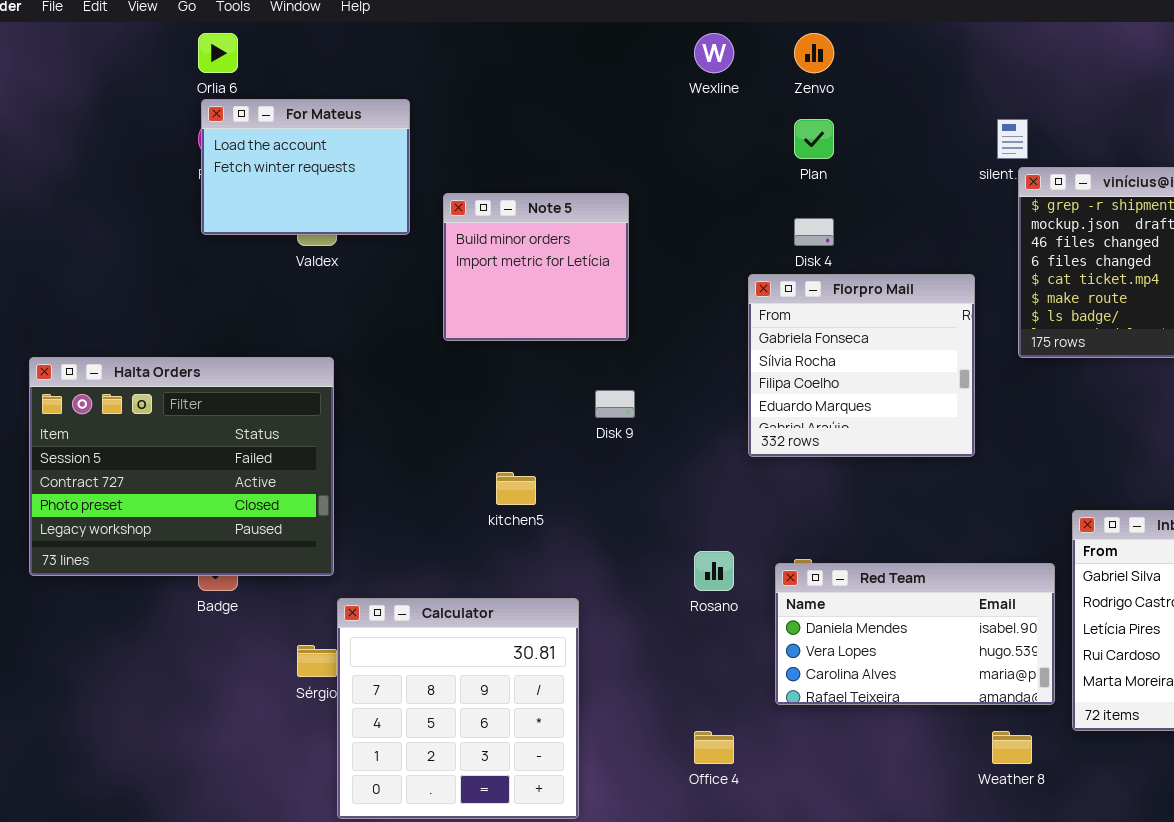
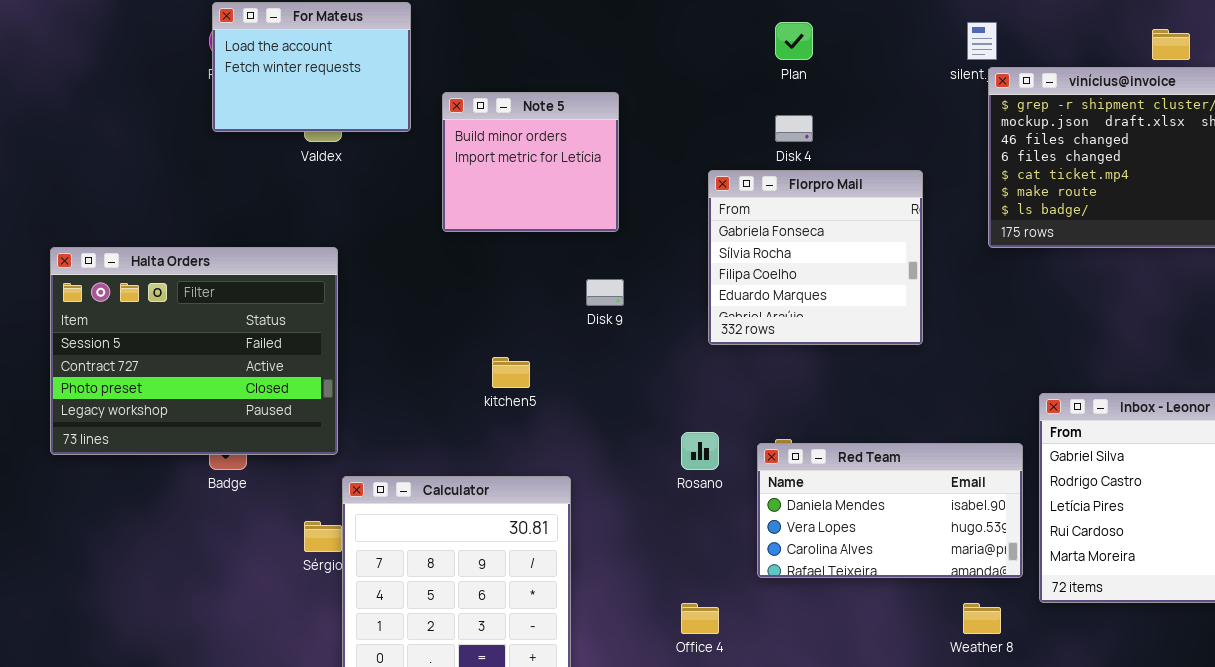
Florpro Mail: [748,274,975,457] -> [708,170,923,345], moved

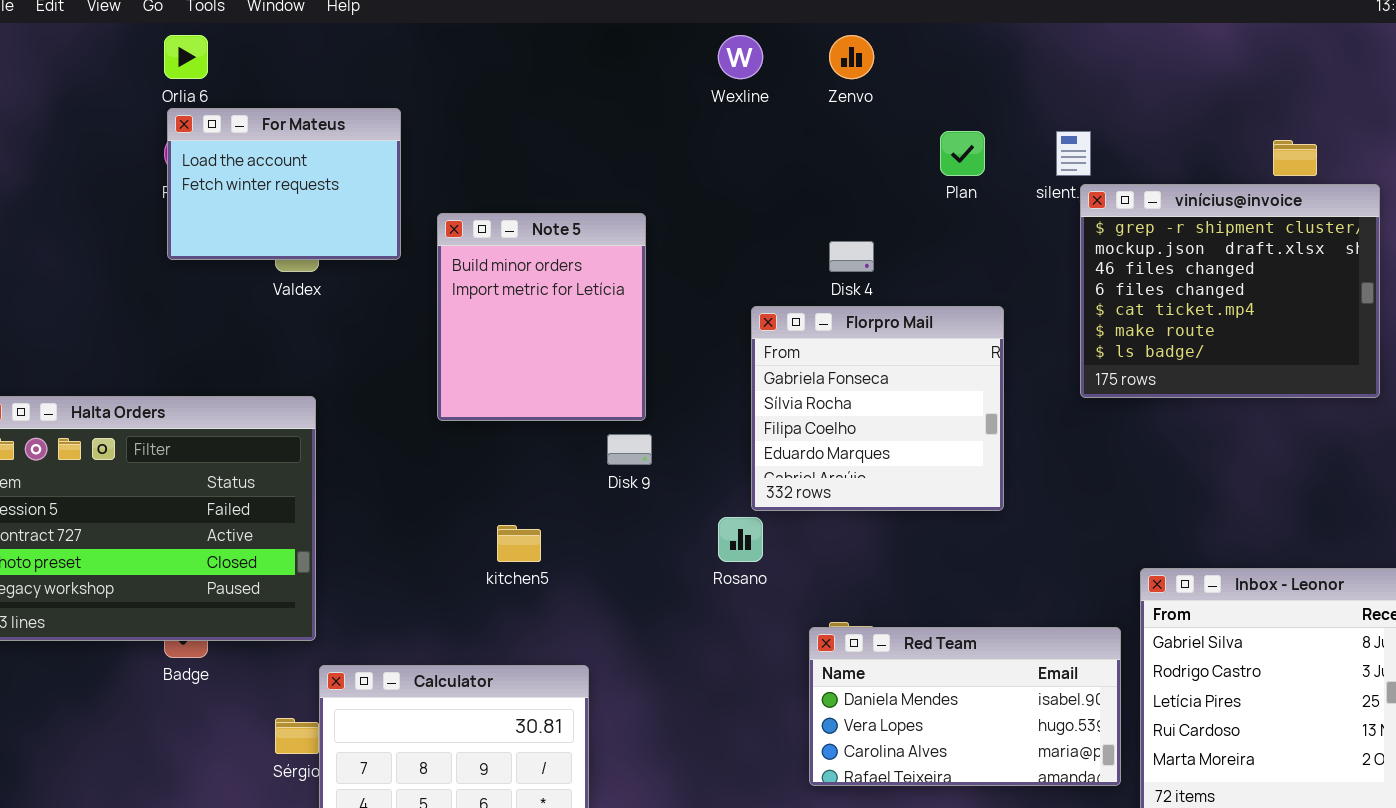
Plan: [775,22,813,60] -> [940,131,985,176], moved
Note 5: [442,92,619,232] -> [437,213,646,421], resized
Rosano: [681,432,719,470] -> [718,517,763,562], moved

